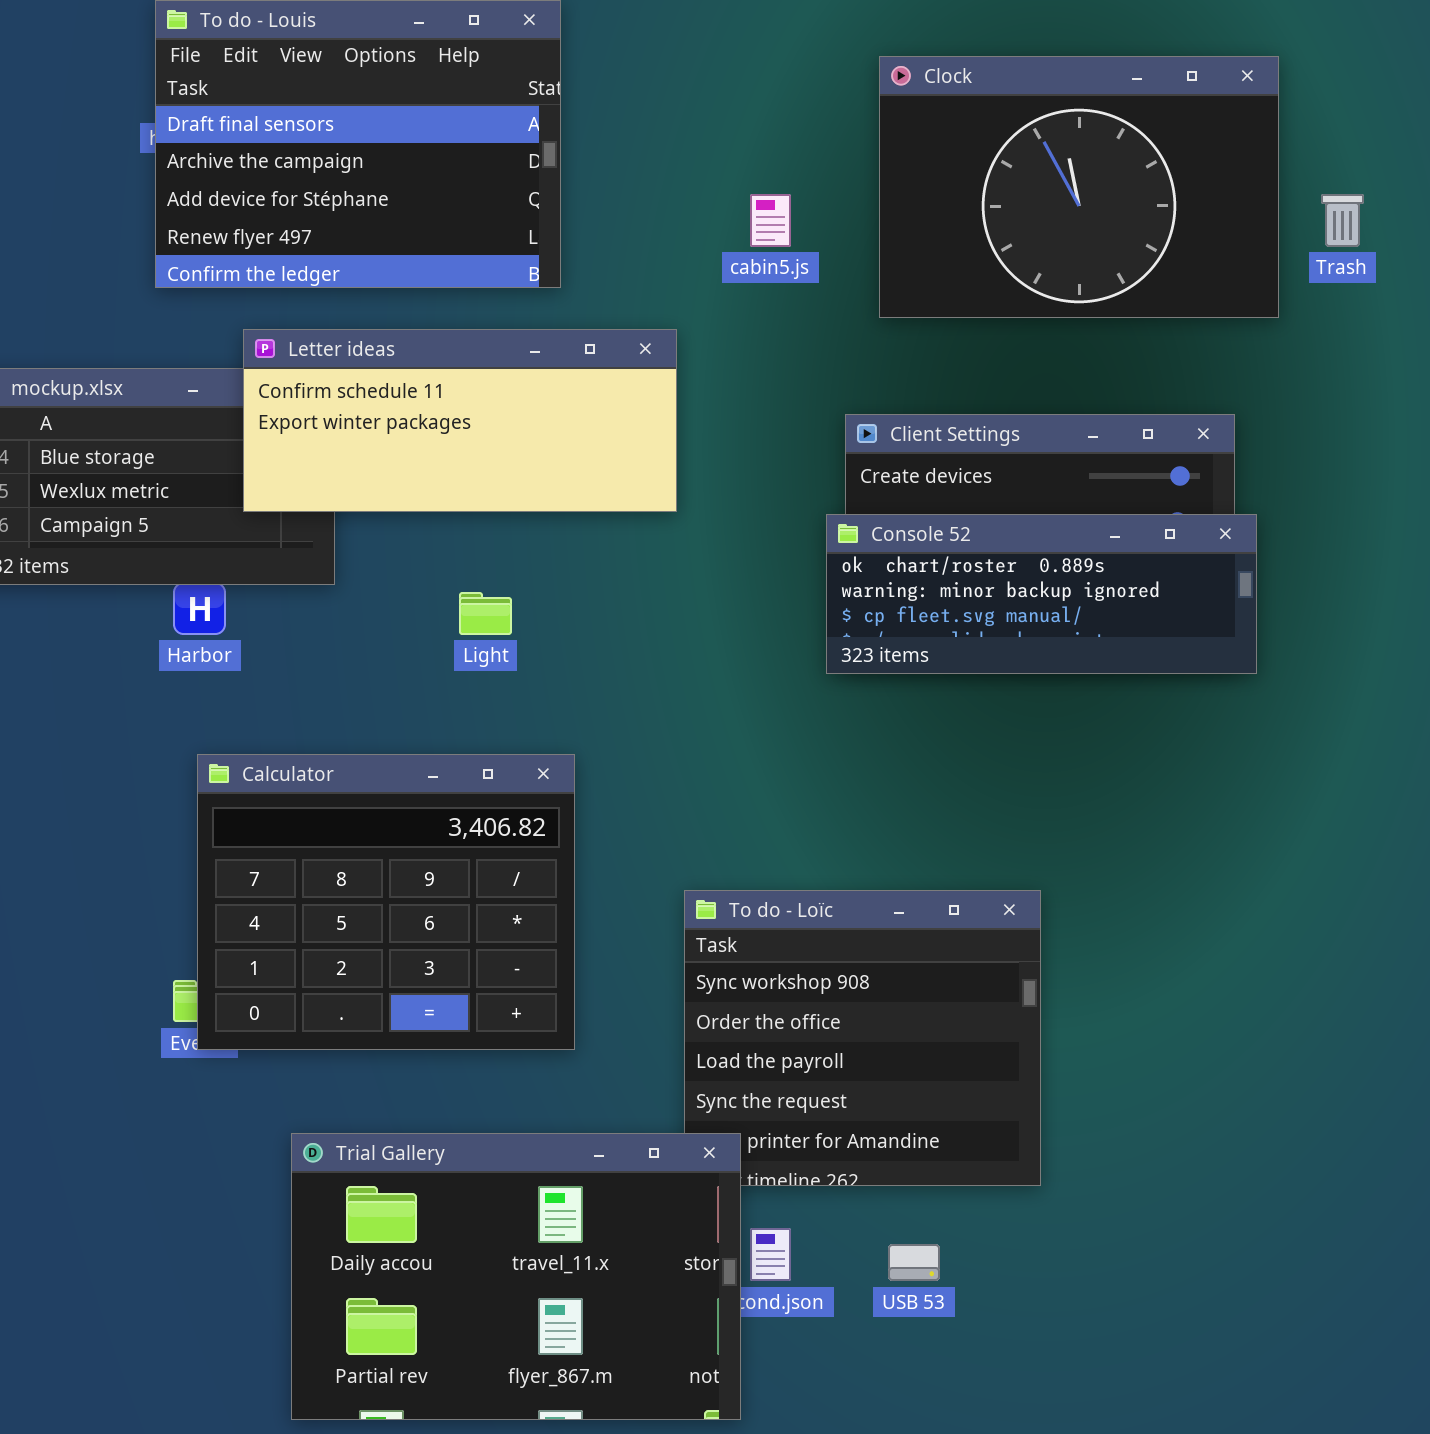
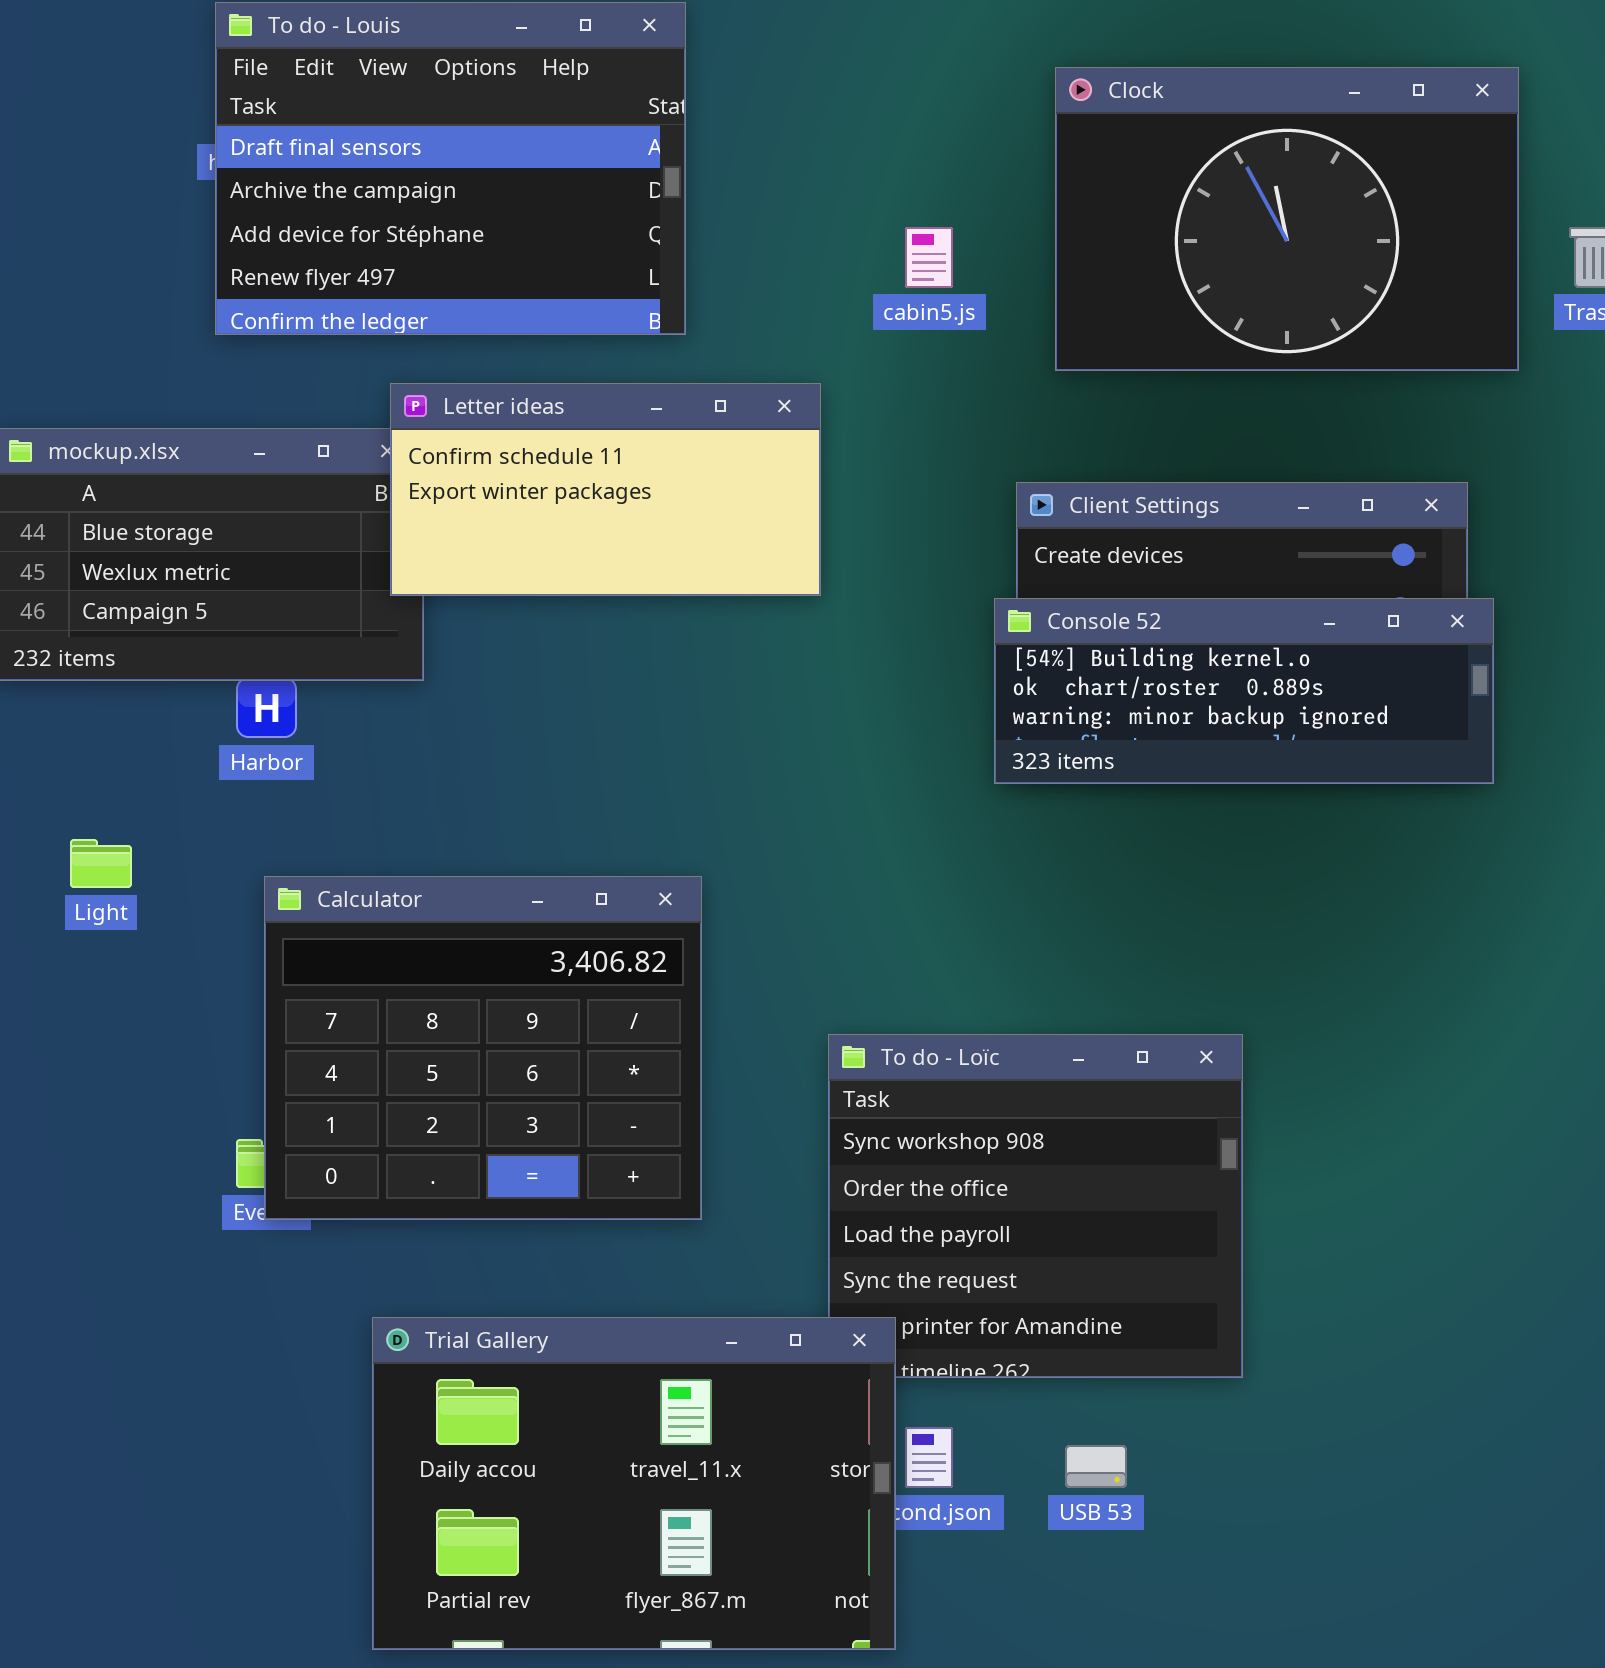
Letter ideas: [243,329,677,512] -> [390,383,821,596], resized
Console 52: [826,514,1257,674] -> [994,598,1494,784], scrolled up 1 row
Light: [459,592,512,635] -> [70,839,132,888], moved

